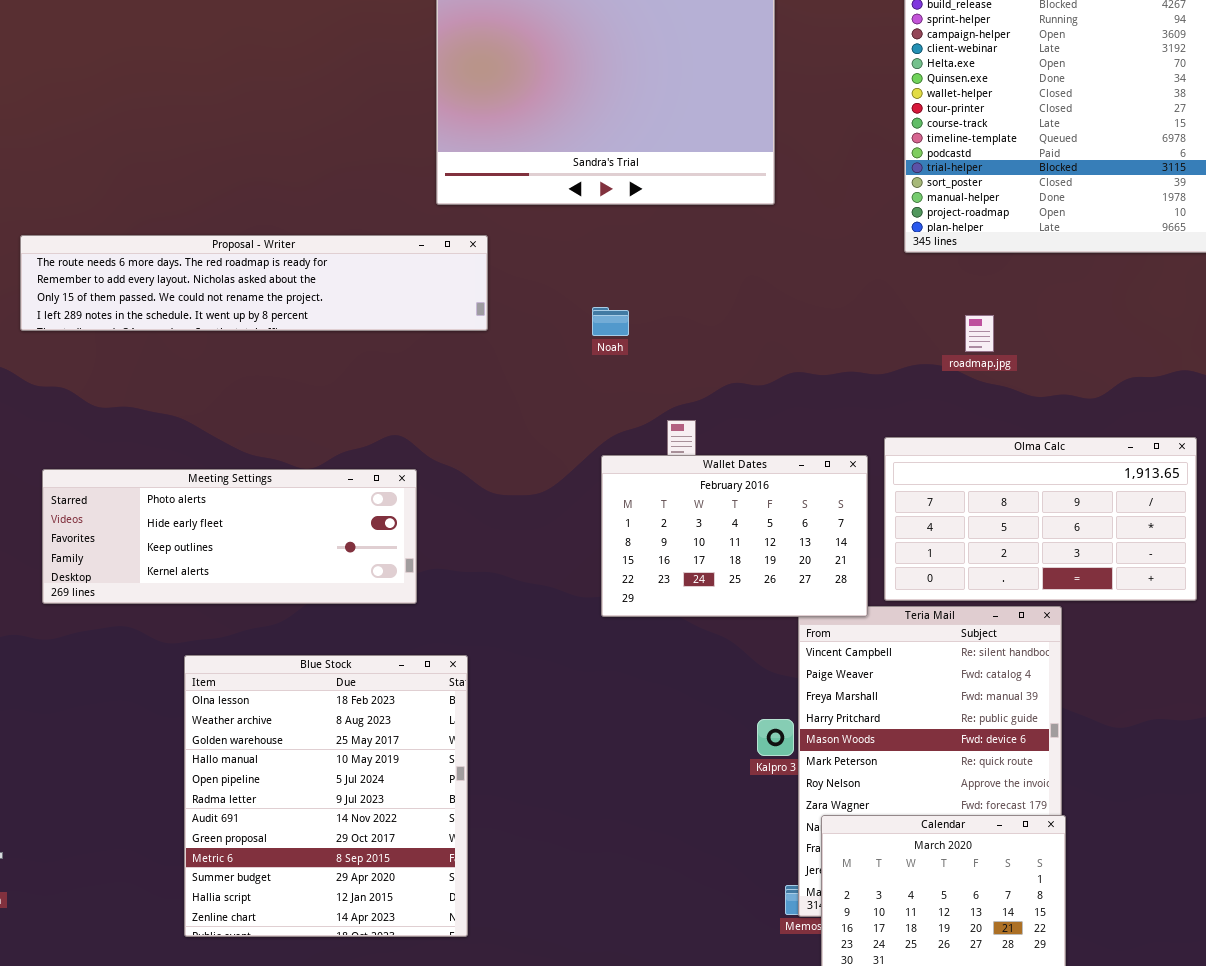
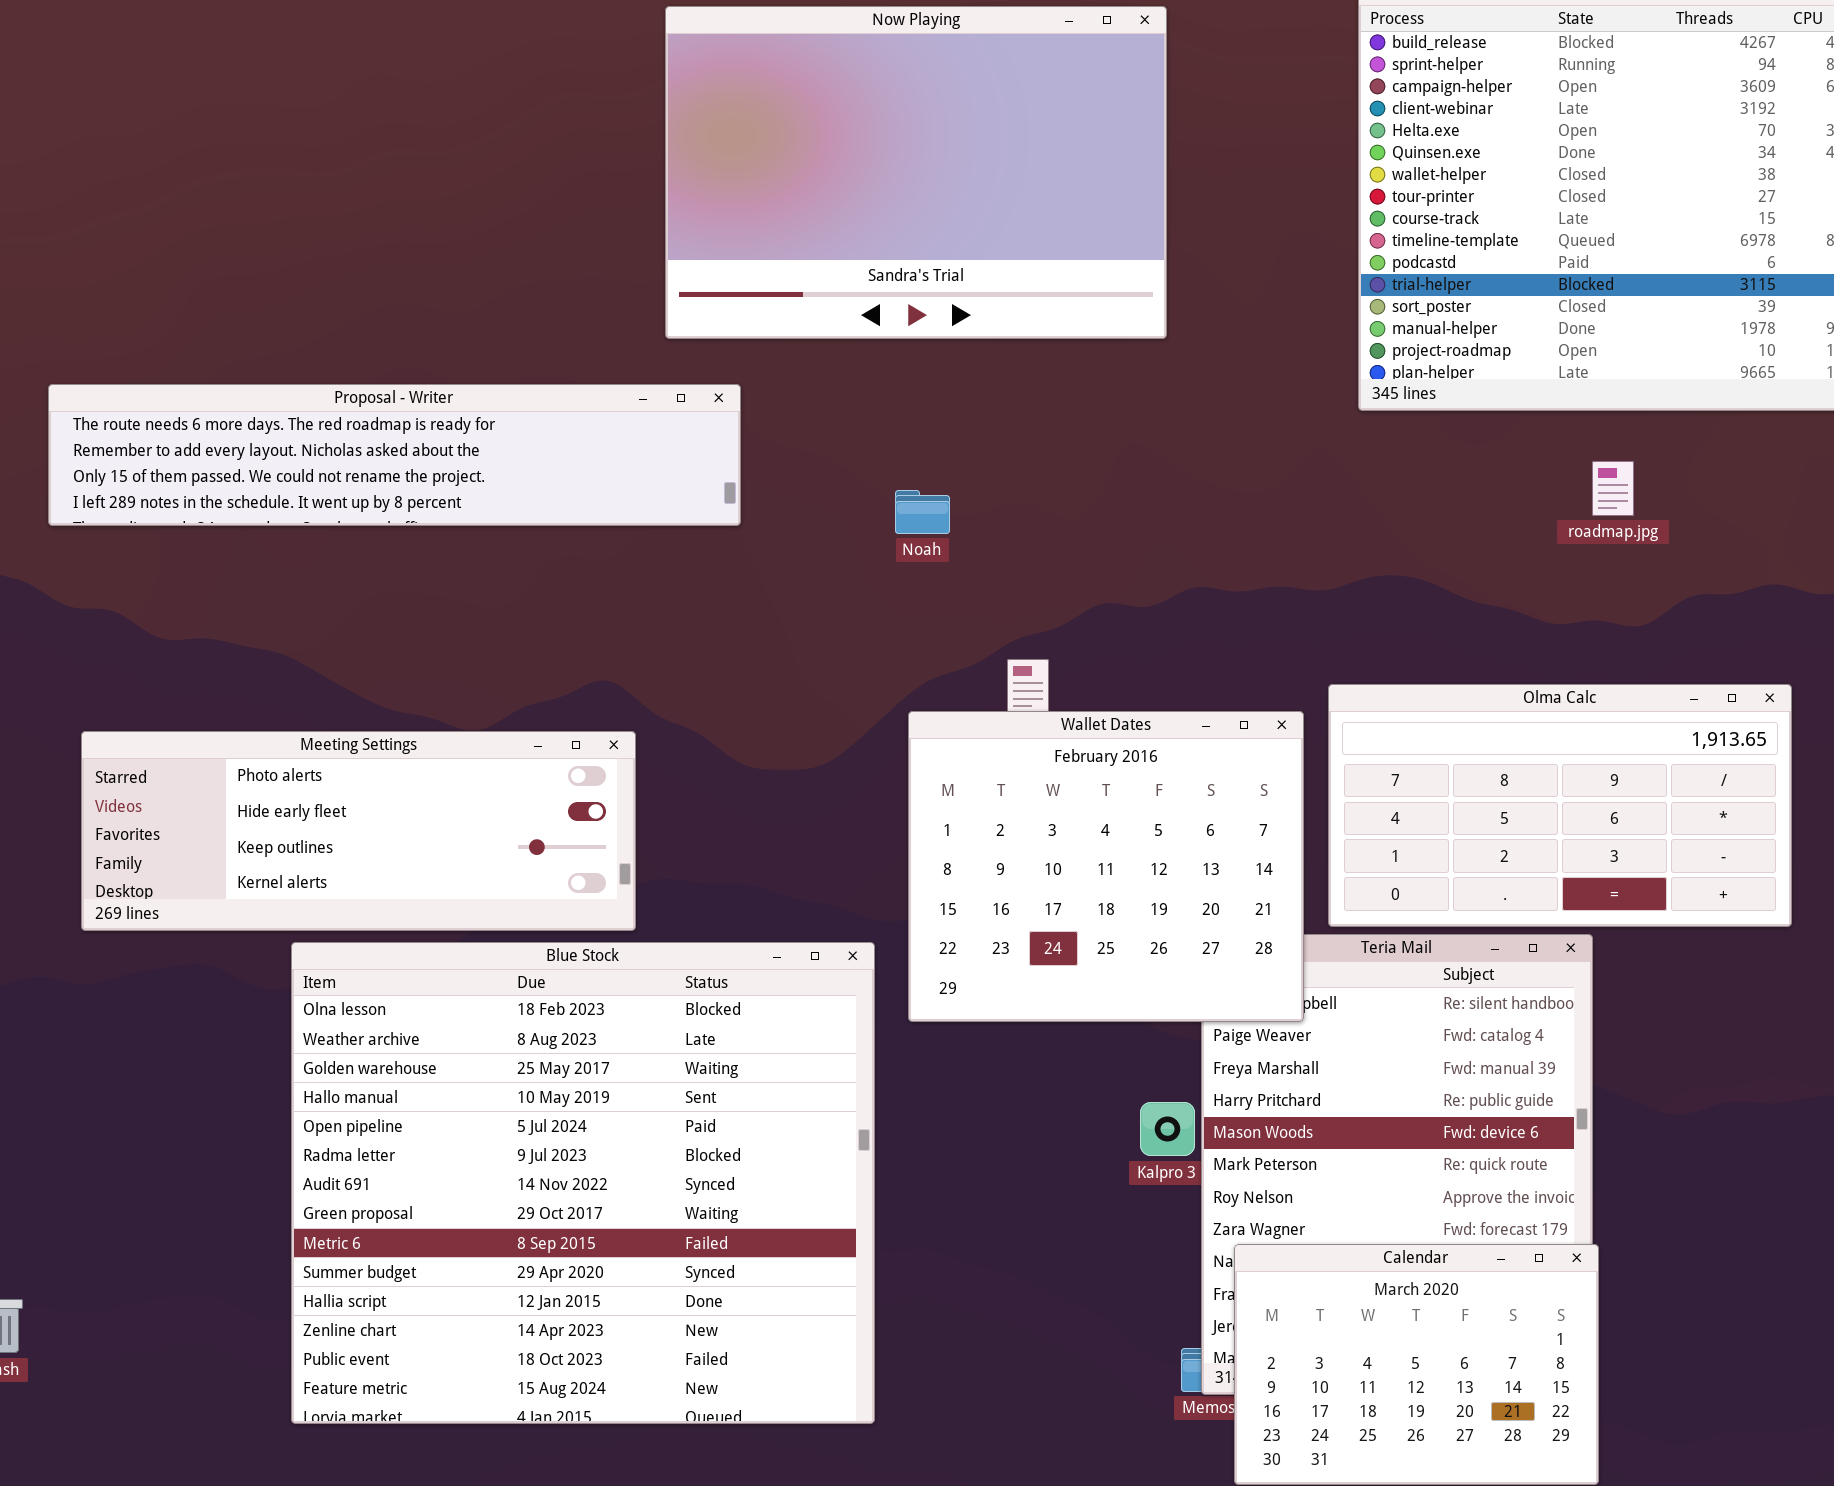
roadmap.jpg: [965,315,994,352] -> [1592,461,1634,516], moved
Wallet Dates: [601,455,868,617] -> [908,711,1304,1022], resized
Blue Stock: [184,655,468,937] -> [291,942,875,1424], resized

